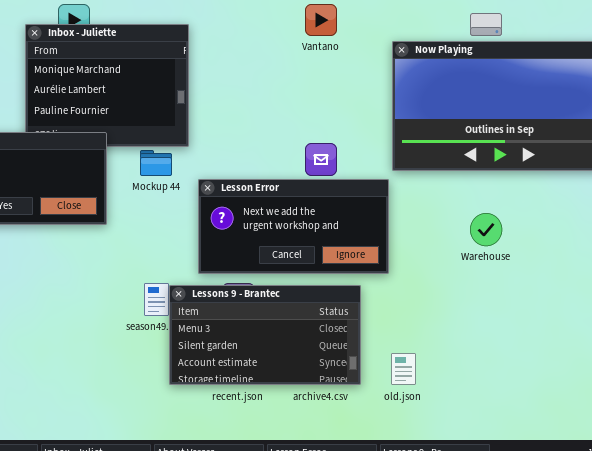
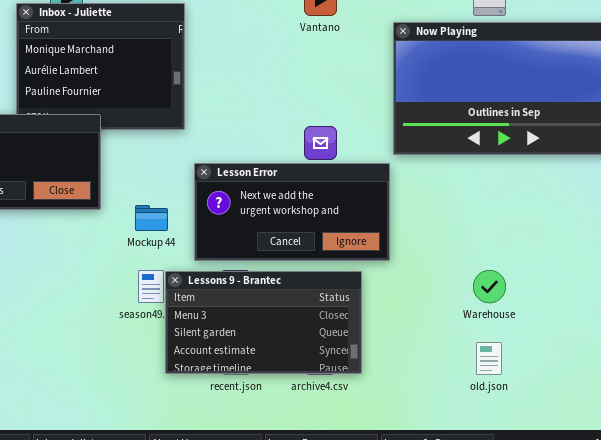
Mockup 44: [140,150,172,176] -> [135,205,168,231], moved
Warehouse: [470,213,502,246] -> [473,270,506,303], moved
old.json: [391,353,416,385] -> [476,342,502,375], moved

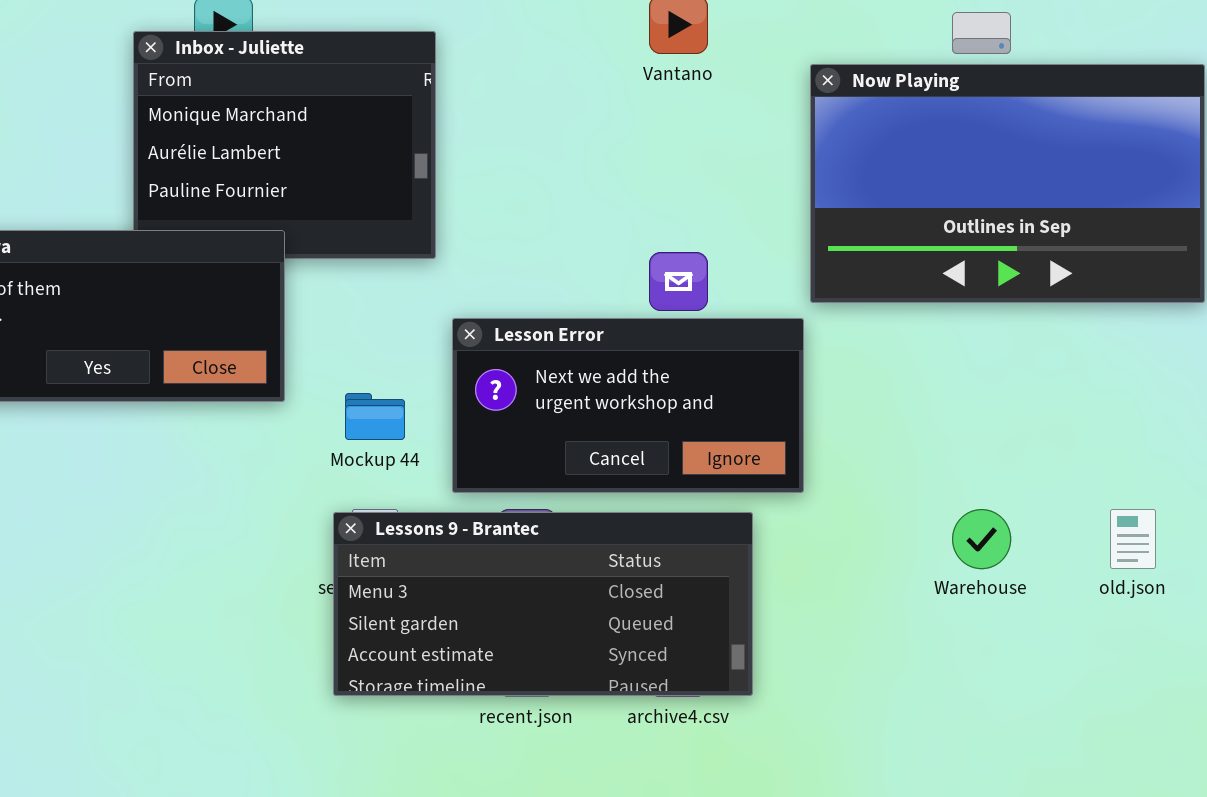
Lessons 9 - Brantec: [165,271,362,374] -> [333,512,753,696], resized
old.json: [476,342,502,375] -> [1110,509,1156,569], moved

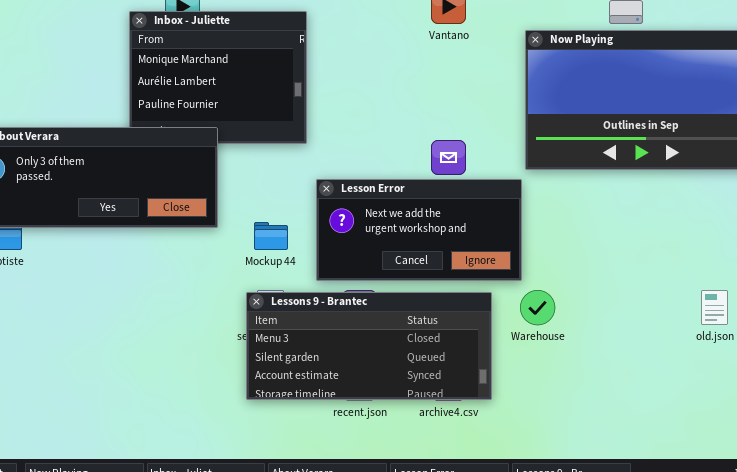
Warehouse: [952,509,1011,569] -> [520,290,555,325], moved

